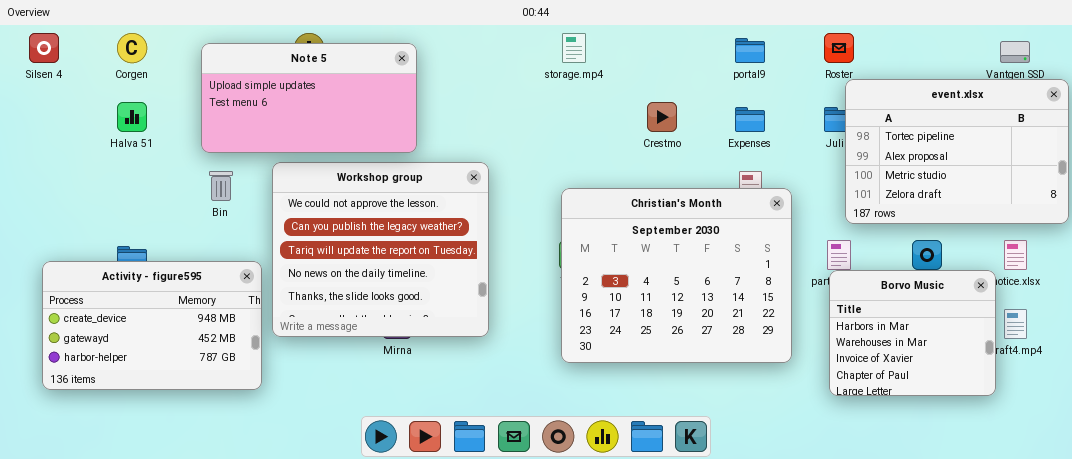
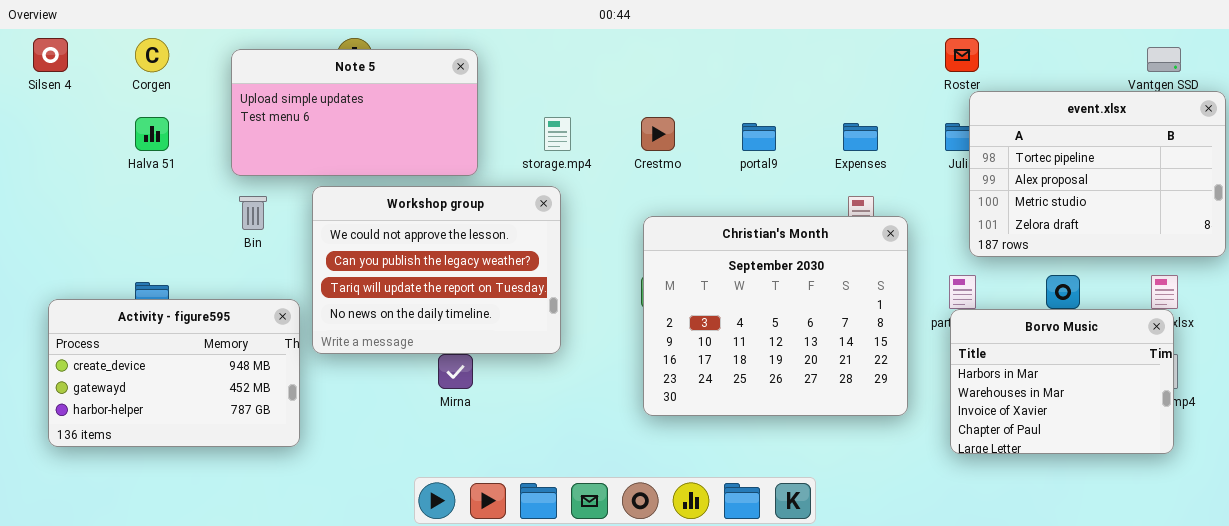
storage.mp4: [562,33,586,63] -> [544,117,571,151], moved
portal9: [735,38,765,63] -> [742,123,776,151], moved
Crestmo: [647,102,677,132] -> [641,117,675,151], moved
Workshop group: [272,162,489,337] -> [312,186,561,354], resized
Borvo Music: [829,270,996,396] -> [950,309,1174,454], resized

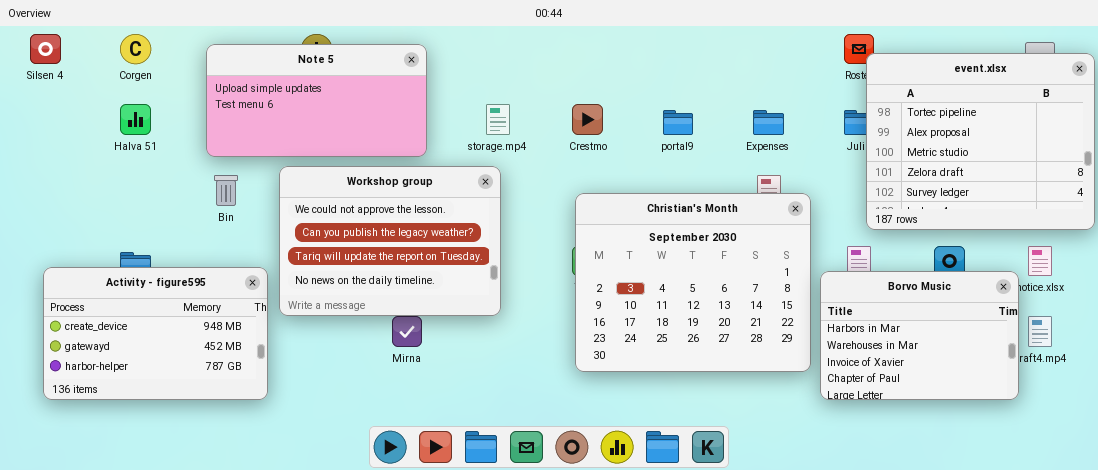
event.xlsx: [969,91,1226,257] -> [866,53,1095,230], resized
Borvo Music: [950,309,1174,454] -> [820,271,1019,400], moved

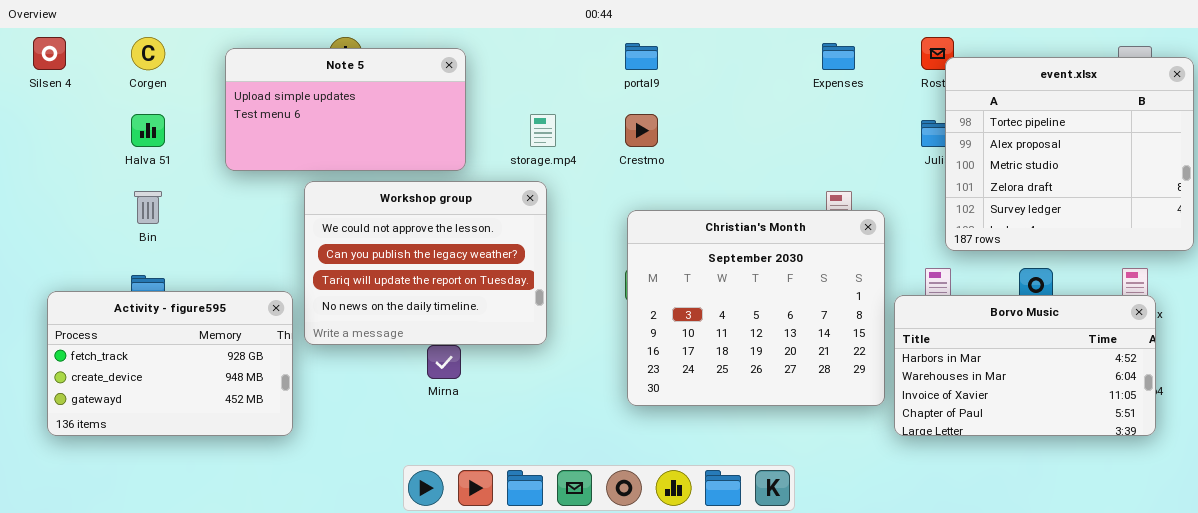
portal9: [663,110,693,135] -> [625,43,658,70], moved
Expenses: [753,110,784,135] -> [822,43,855,70], moved
Bin: [214,175,238,206] -> [134,191,162,224], moved
Activity - figure595: [43,267,268,400] -> [47,291,293,436], scrolled up 1 row
Borvo Music: [820,271,1019,400] -> [894,295,1156,436], resized

